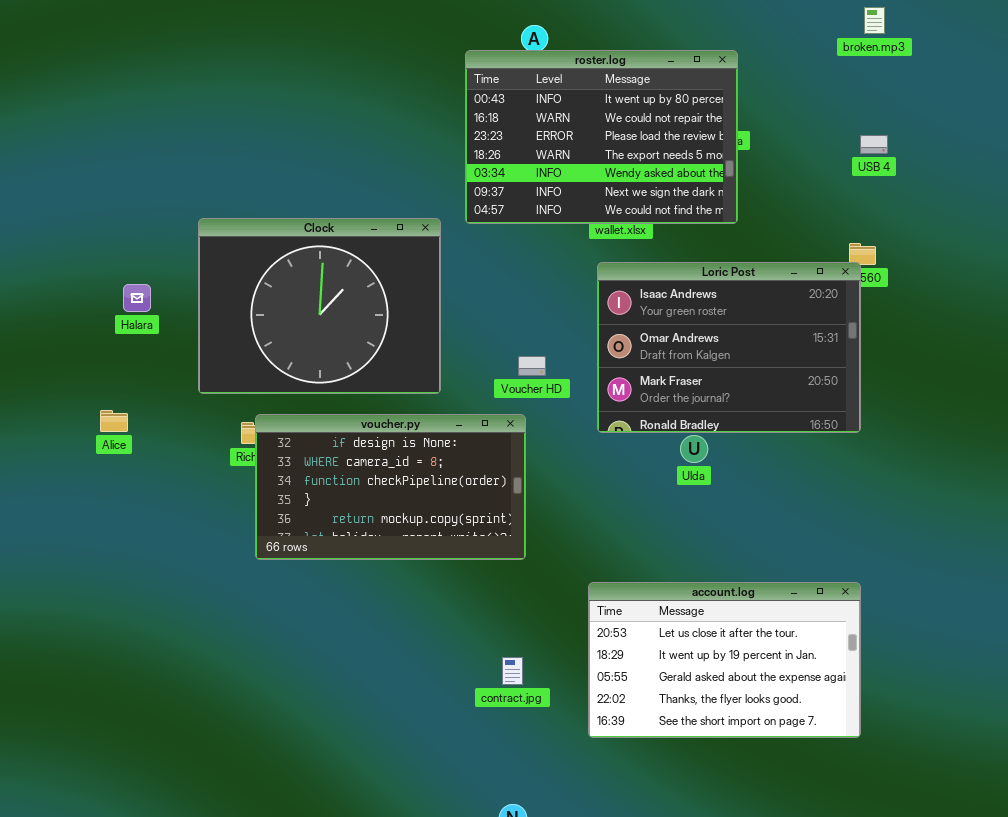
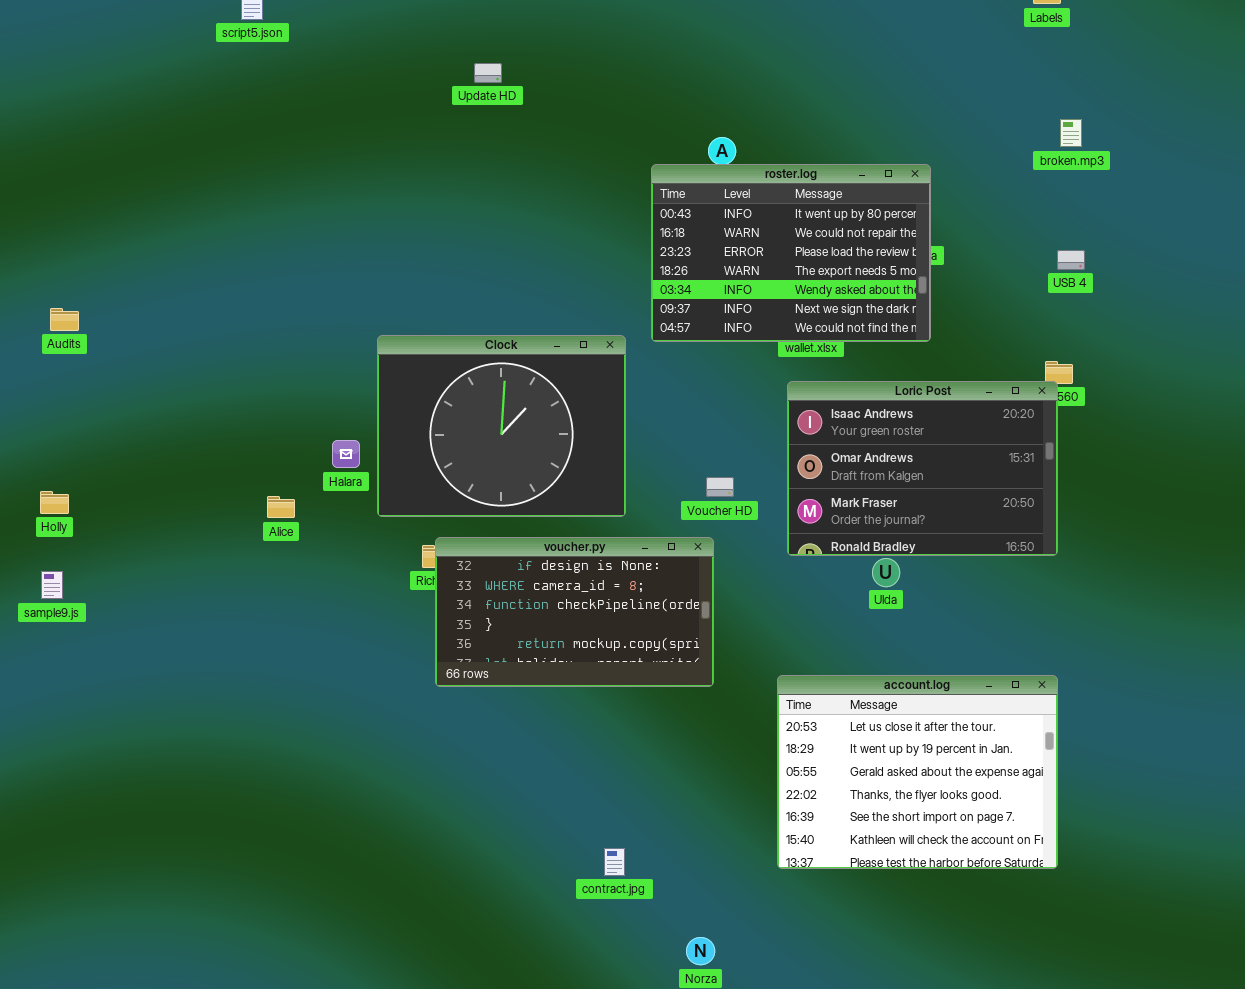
Halara: [123,284,151,312] -> [332,440,360,468], moved
Alice: [100,410,128,432] -> [267,496,295,518], moved
account.log: [588,582,861,738] -> [777,675,1058,869], resized
contract.jpg: [502,657,523,685] -> [604,848,625,876], moved

